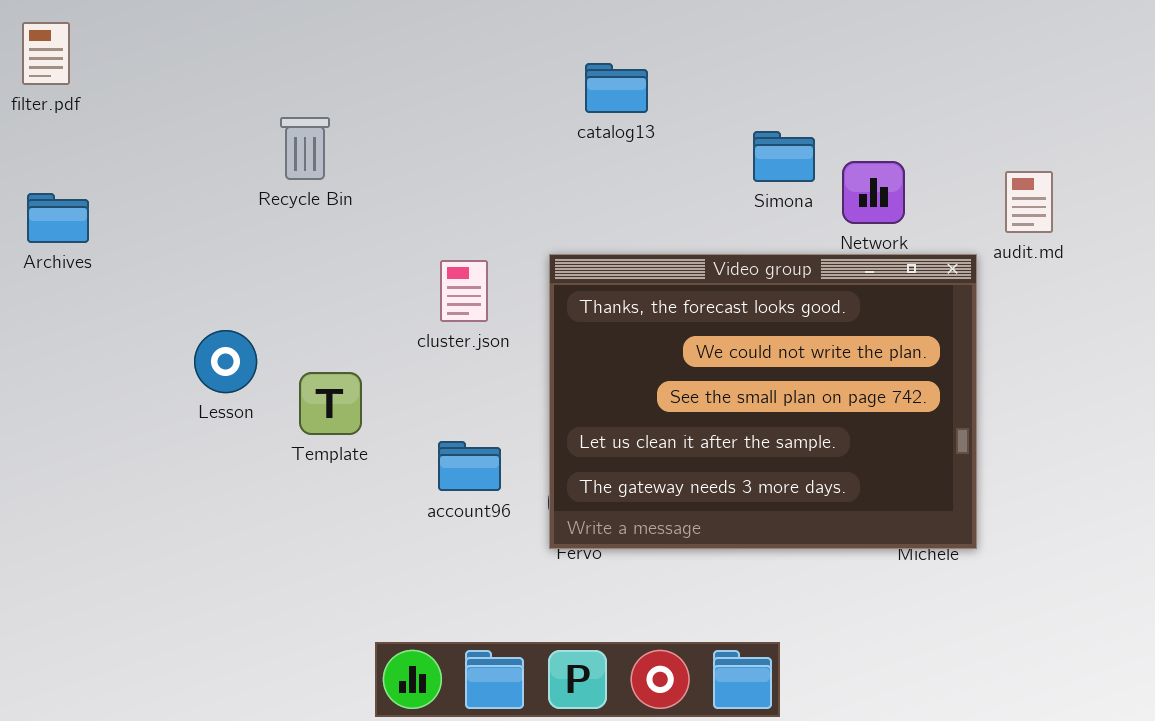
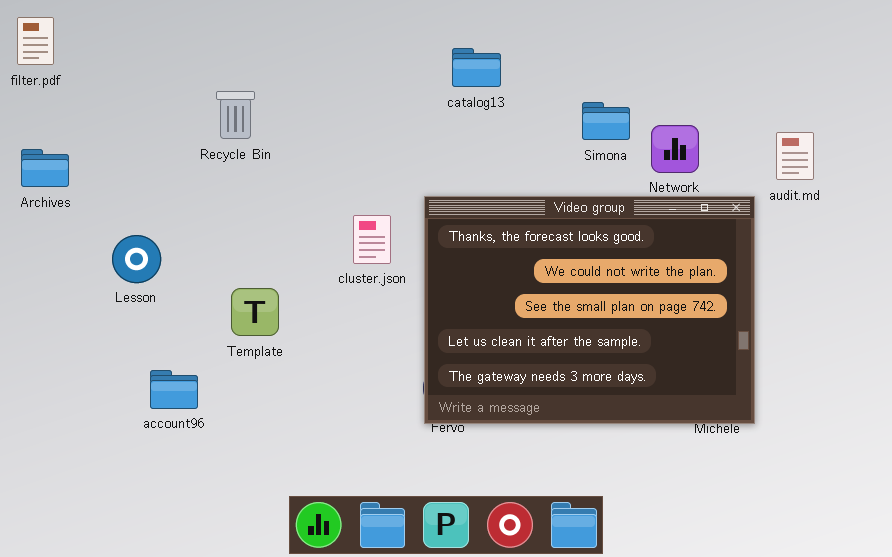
cluster.json: [440,260,488,322] -> [353,215,391,264], moved
Lesson: [194,330,257,393] -> [112,235,161,283], moved
account96: [438,441,501,491] -> [150,370,198,409], moved

